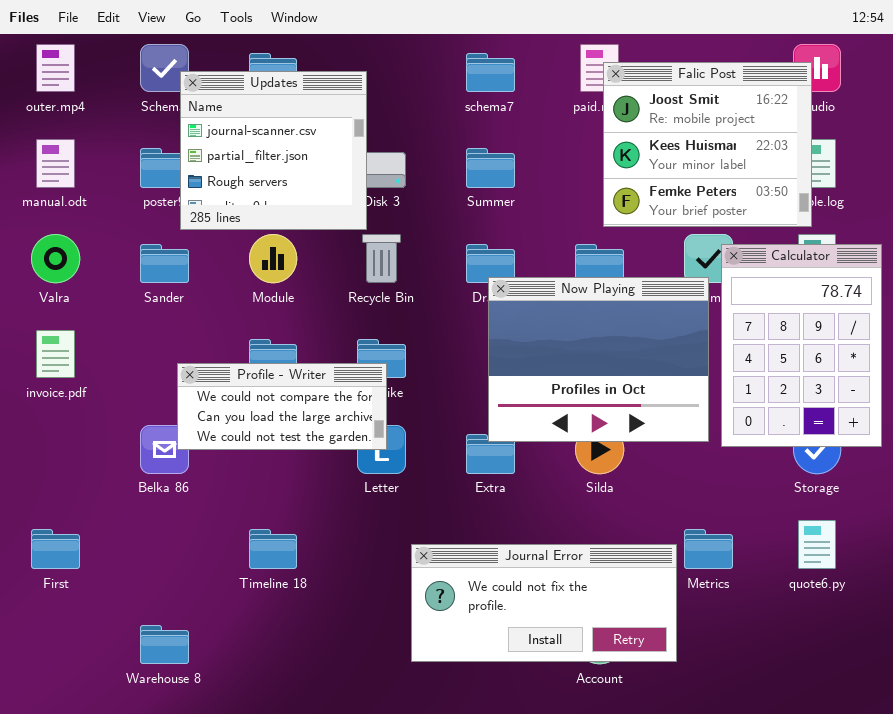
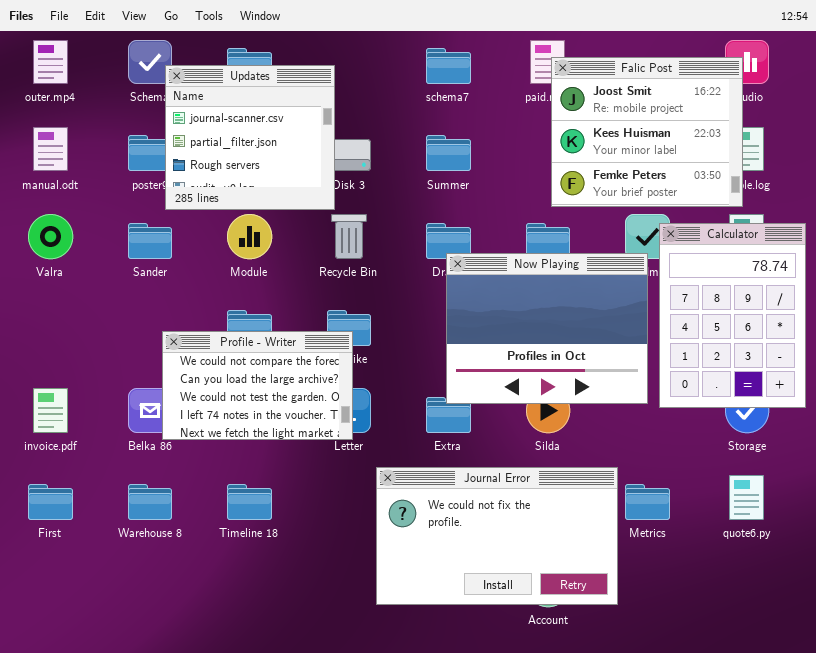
invoice.pdf: [36,330,75,378] -> [33,388,68,433], moved
Profile - Writer: [177,363,387,450] -> [162,331,353,440], resized
Journal Error: [411,544,677,662] -> [376,467,618,605], resized
Warehouse 8: [140,625,189,664] -> [128,484,172,520], moved

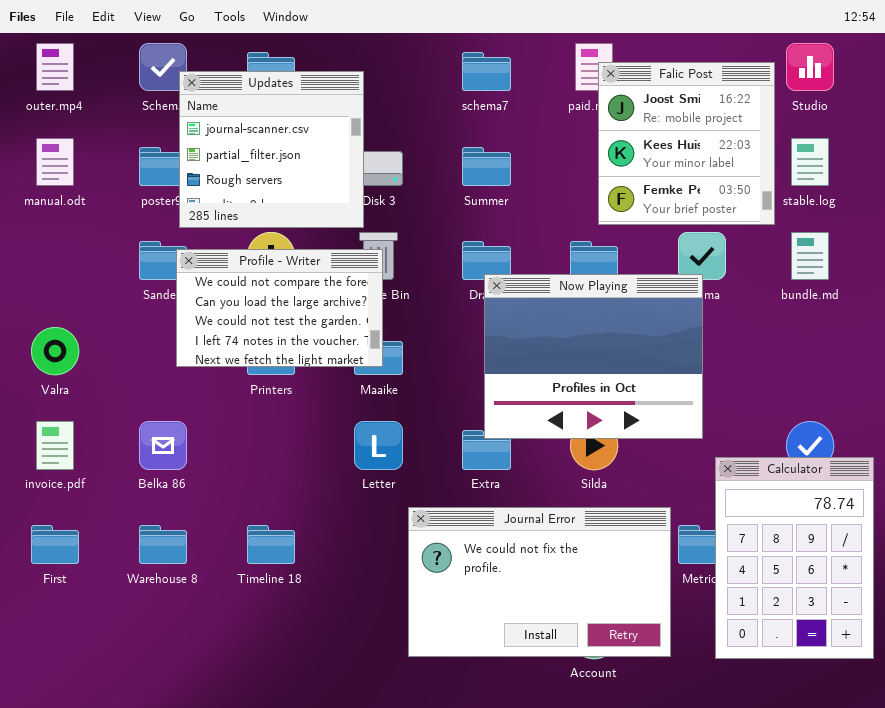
Falic Post: [551,57,743,207] -> [598,62,775,225], resized
Valra: [28,214,73,259] -> [31,327,79,375], moved
Calculator: [659,223,806,408] -> [715,457,874,659], moved
Profile - Writer: [162,331,353,440] -> [176,249,383,367], moved

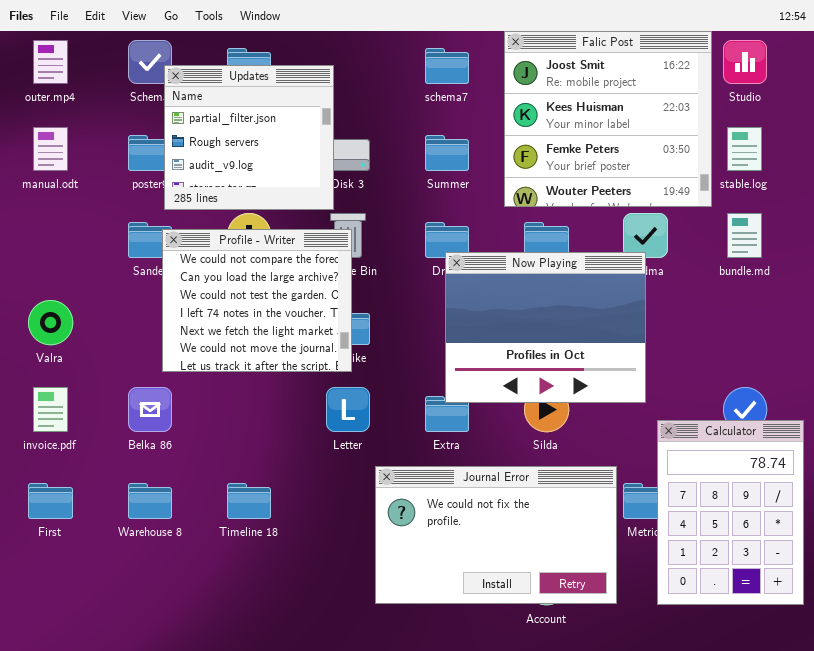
Falic Post: [598,62,775,225] -> [504,31,712,207], resized
Updates: [179,71,364,228] -> [164,65,334,210], scrolled down 1 row
Profile - Writer: [176,249,383,367] -> [162,229,352,372], resized

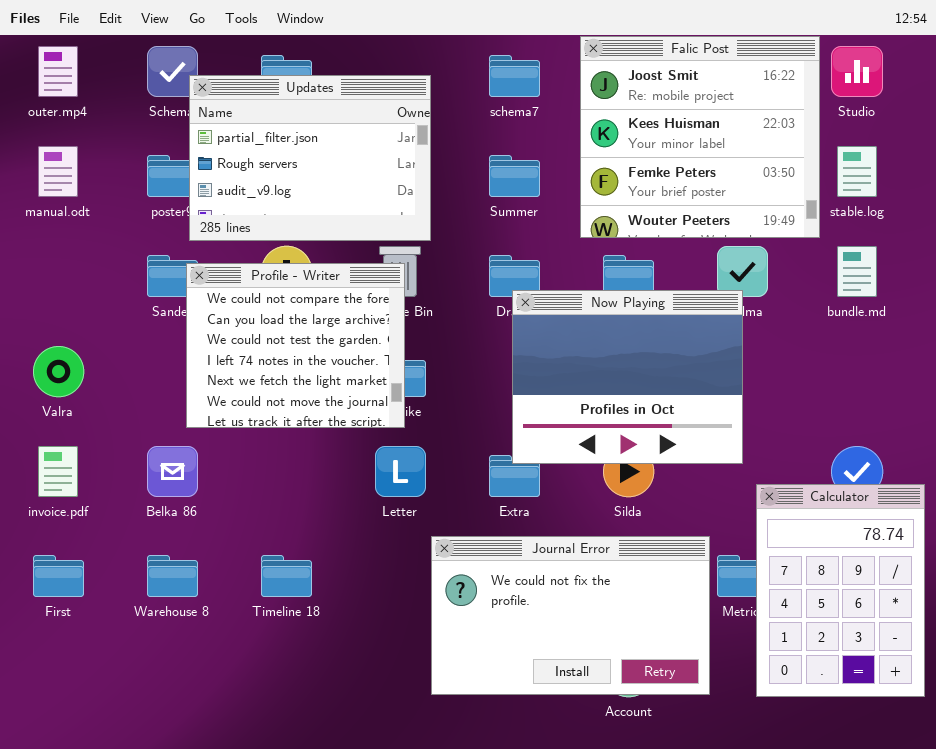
Updates: [164,65,334,210] -> [189,75,431,241], resized

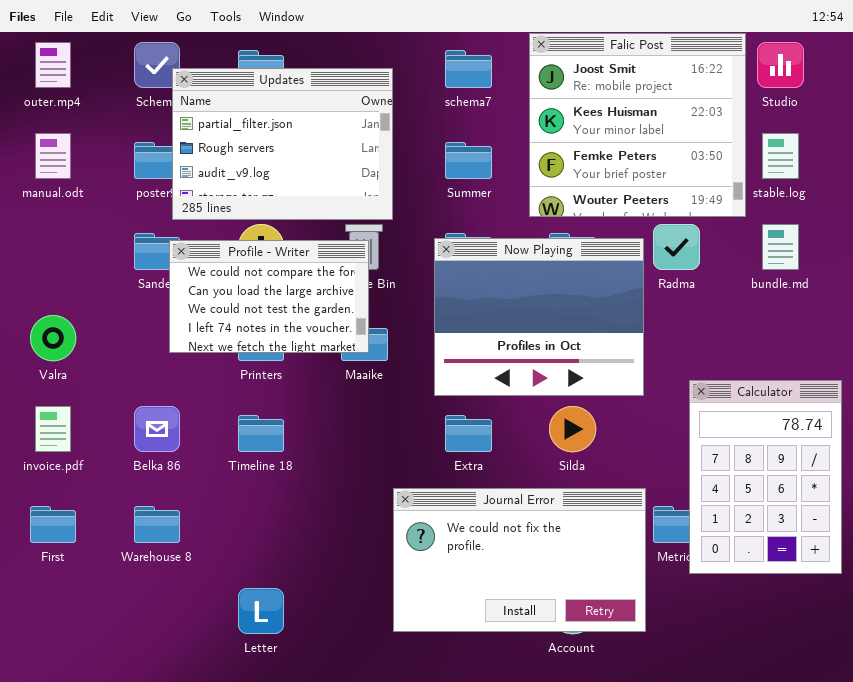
Profile - Writer: [186,263,405,428] -> [169,240,369,353], resized
Now Playing: [512,290,743,464] -> [434,238,644,396], moved
Letter: [375,446,426,497] -> [238,588,284,634], moved
Calculator: [756,484,925,697] -> [689,380,842,574], moved
Timeline 18: [261,555,312,597] -> [238,415,284,452], moved

